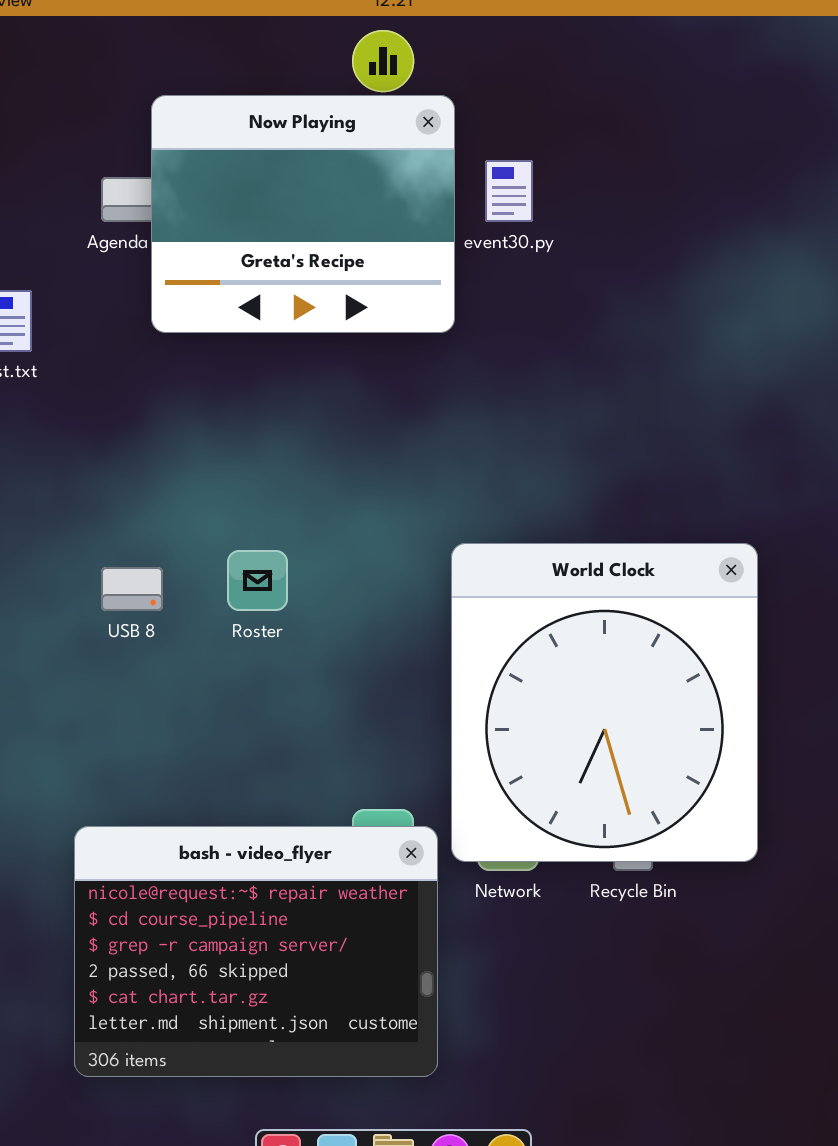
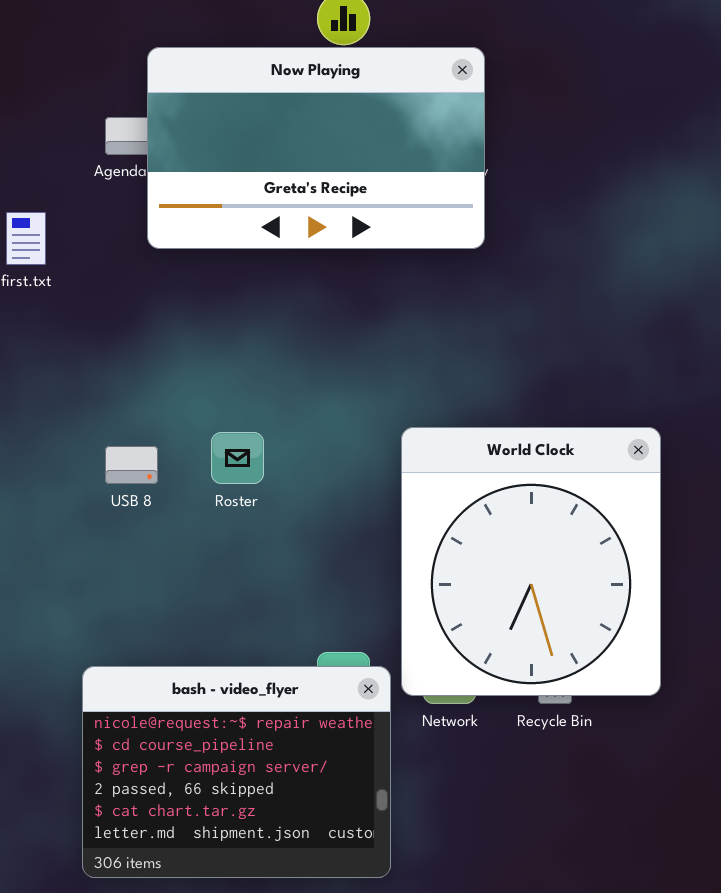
Now Playing: [151,95,455,333] -> [147,47,485,249], resized

